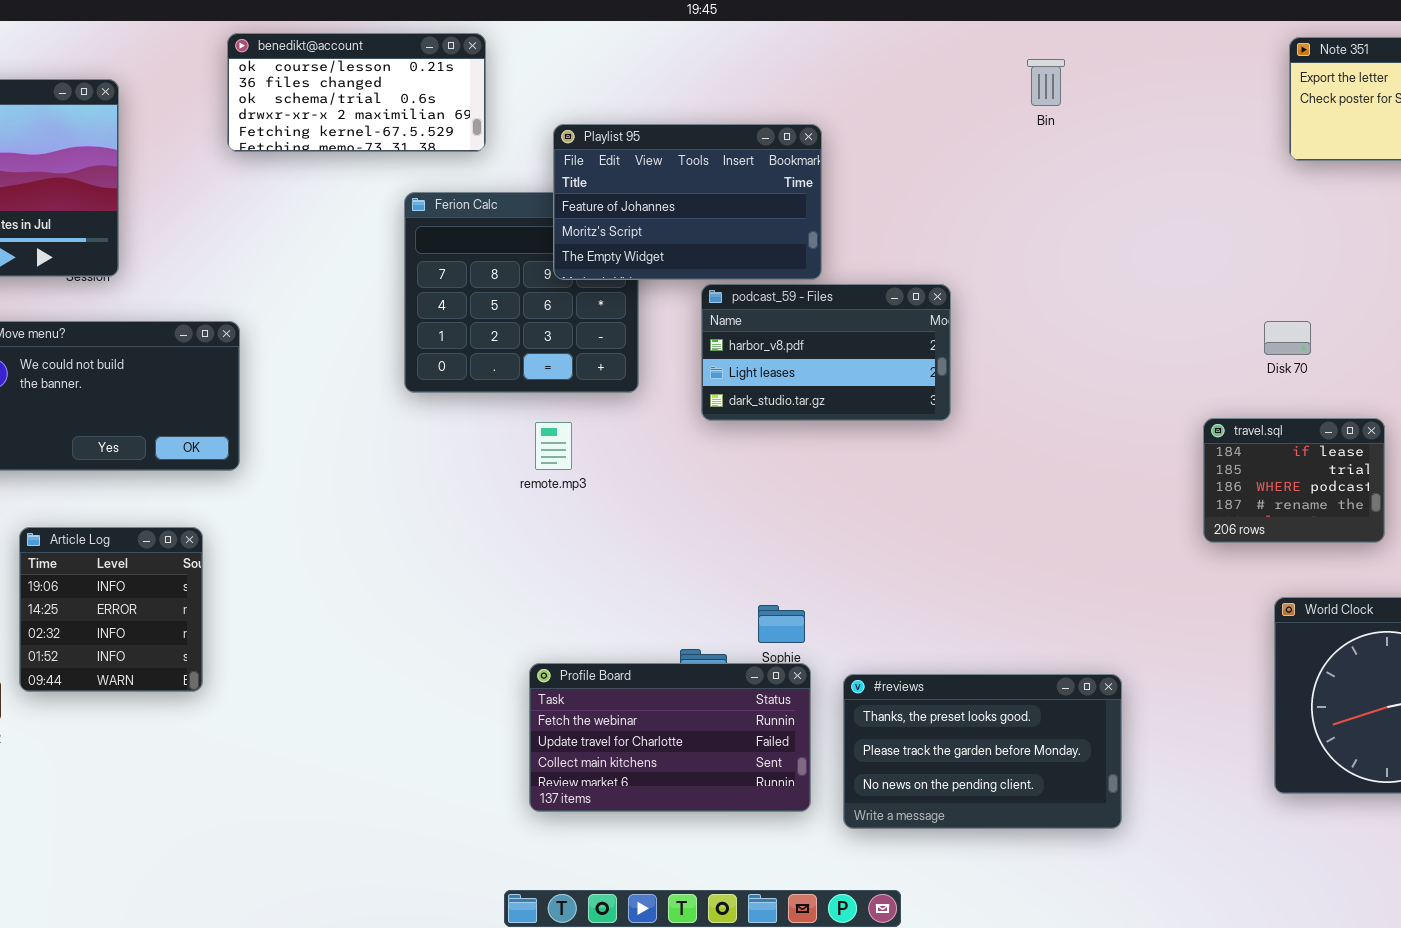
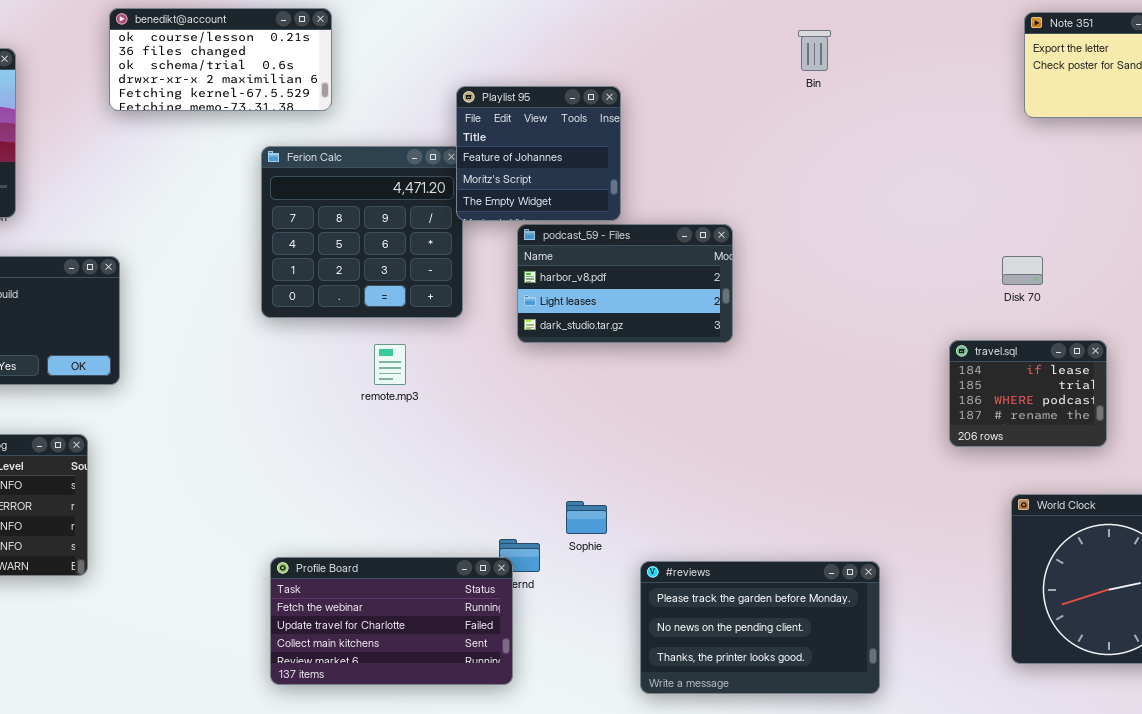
Playlist 95: [553,124,822,280] -> [456,86,621,221], resized
Profile Board: [529,663,811,812] -> [270,557,513,685], moved
#reviews: [843,674,1122,829] -> [640,561,880,694], scrolled down 1 row

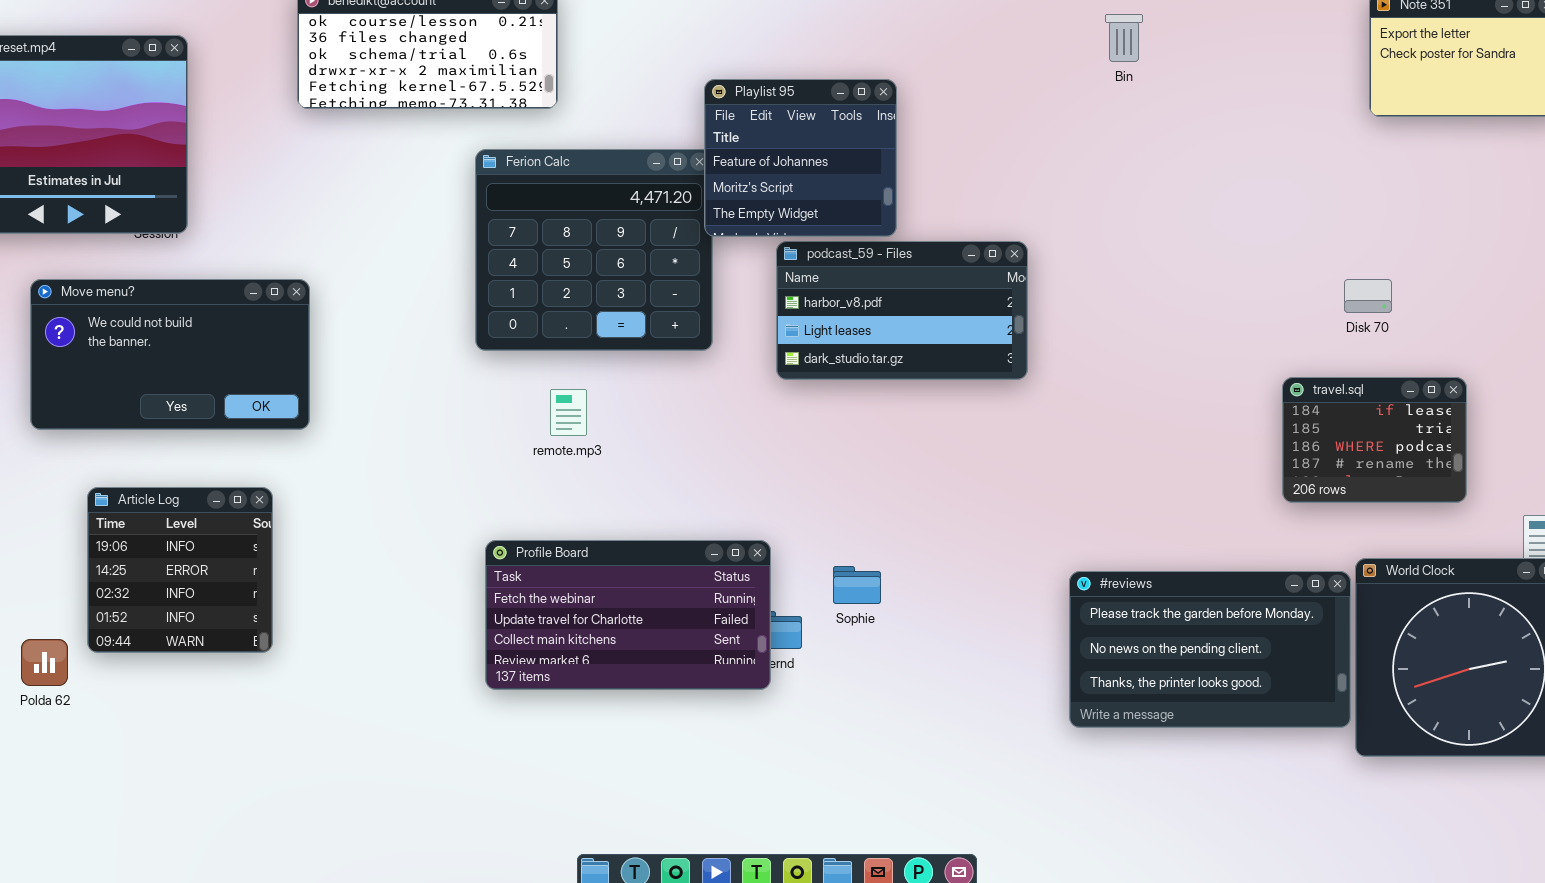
remote.mp3: [374,344,406,385] -> [550,389,587,436], moved
Profile Board: [270,557,513,685] -> [485,540,771,690], moved
#reviews: [640,561,880,694] -> [1069,571,1351,728], moved

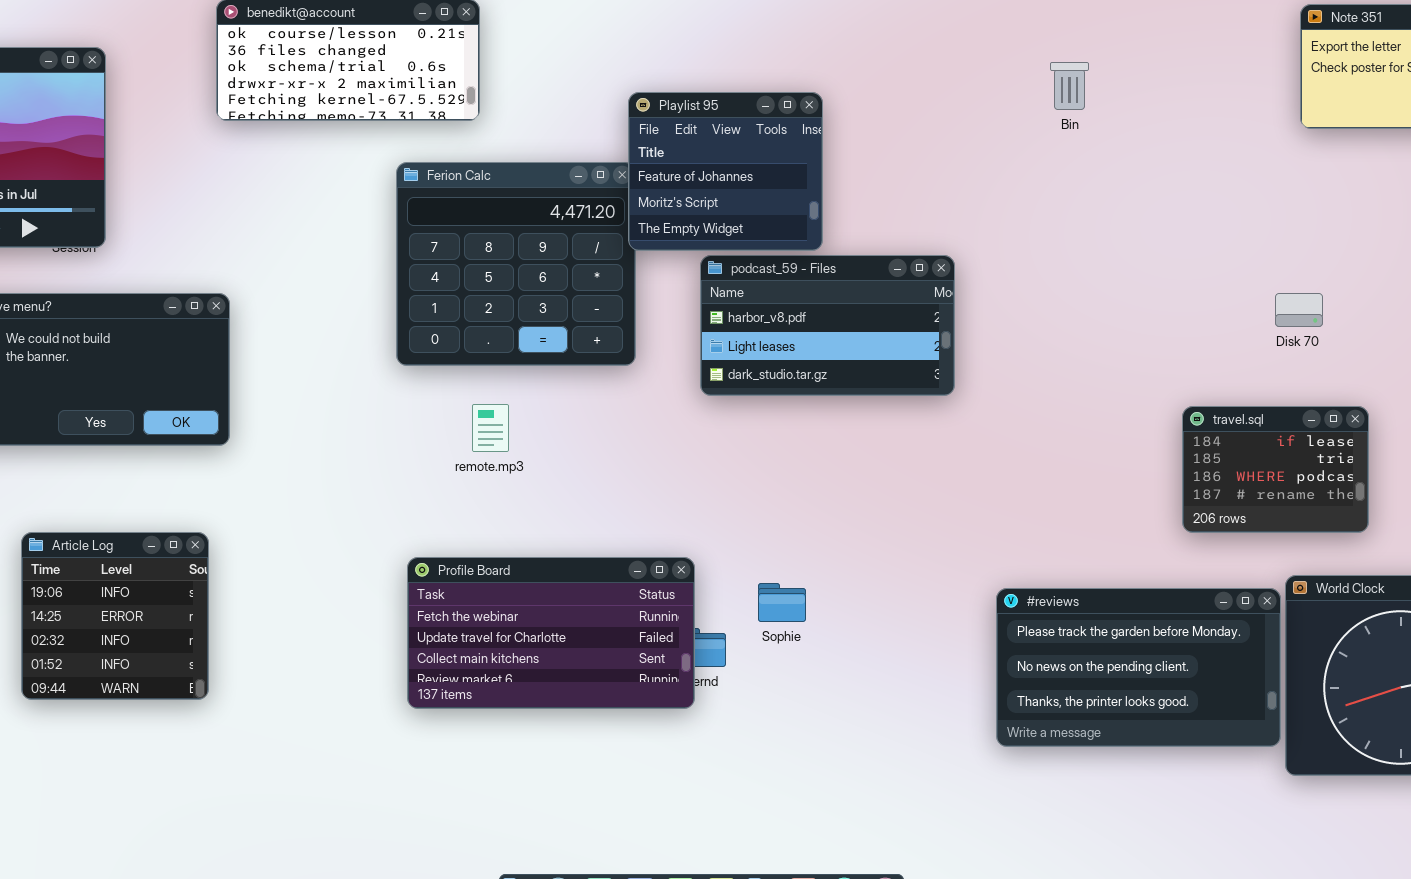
Bin: [1105,14,1143,62] -> [1050,62,1089,110], moved
travel.sql: [1282,377,1467,503] -> [1182,406,1369,533], moved
Article Log: [87,487,273,653] -> [21,532,209,700], moved

